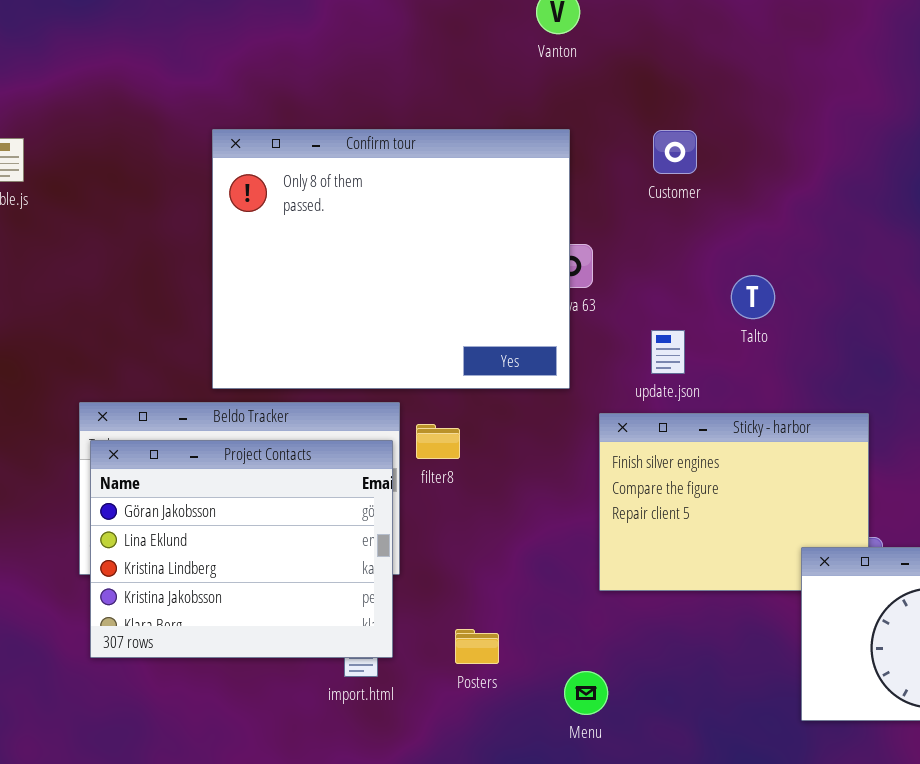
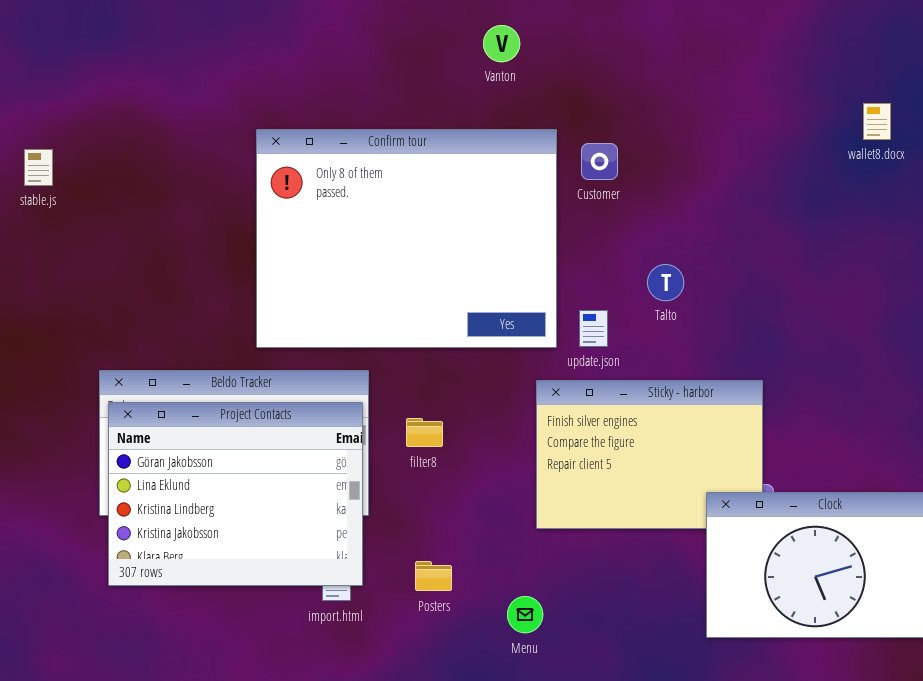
Confirm tour: [212,129,570,389] -> [256,129,557,348], moved
filter8: [416,424,460,459] -> [406,418,443,447], moved

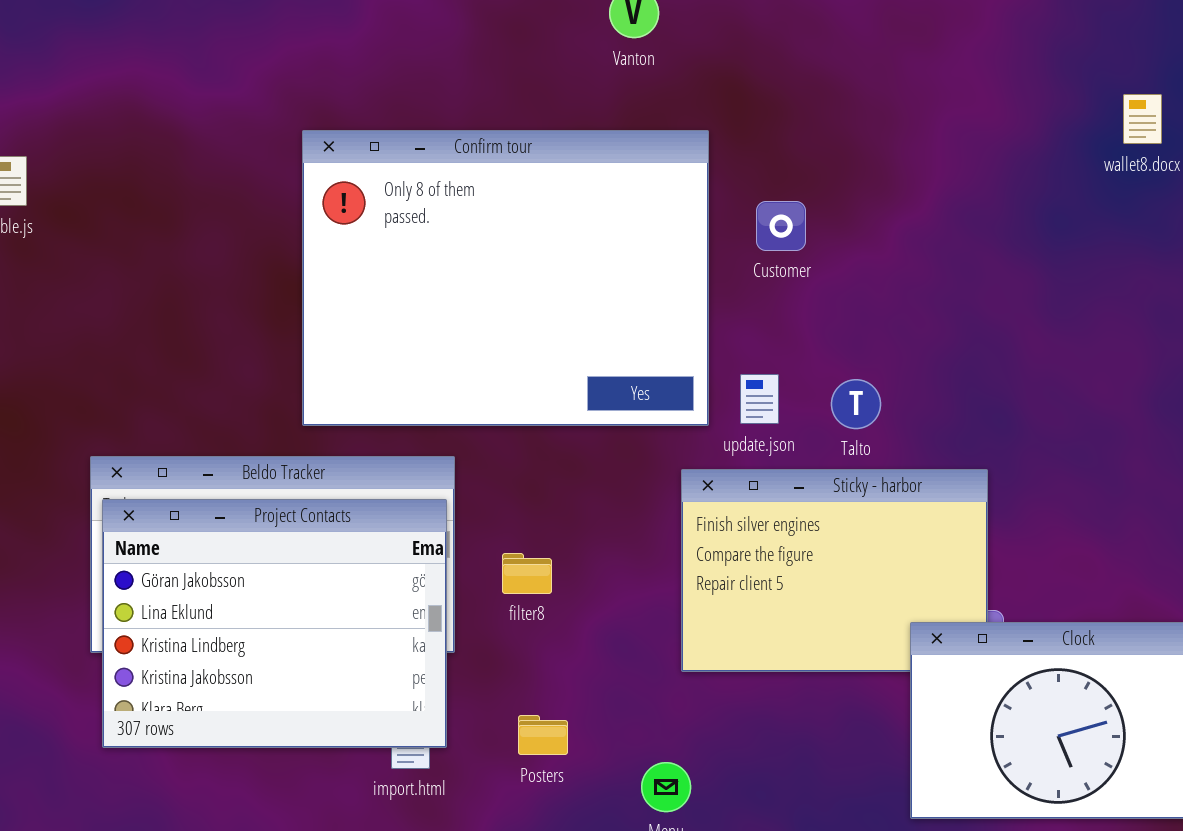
Customer: [581,143,618,180] -> [756,201,806,251], moved
Talto: [647,264,684,301] -> [831,379,881,429], moved
filter8: [406,418,443,447] -> [502,553,552,594], moved

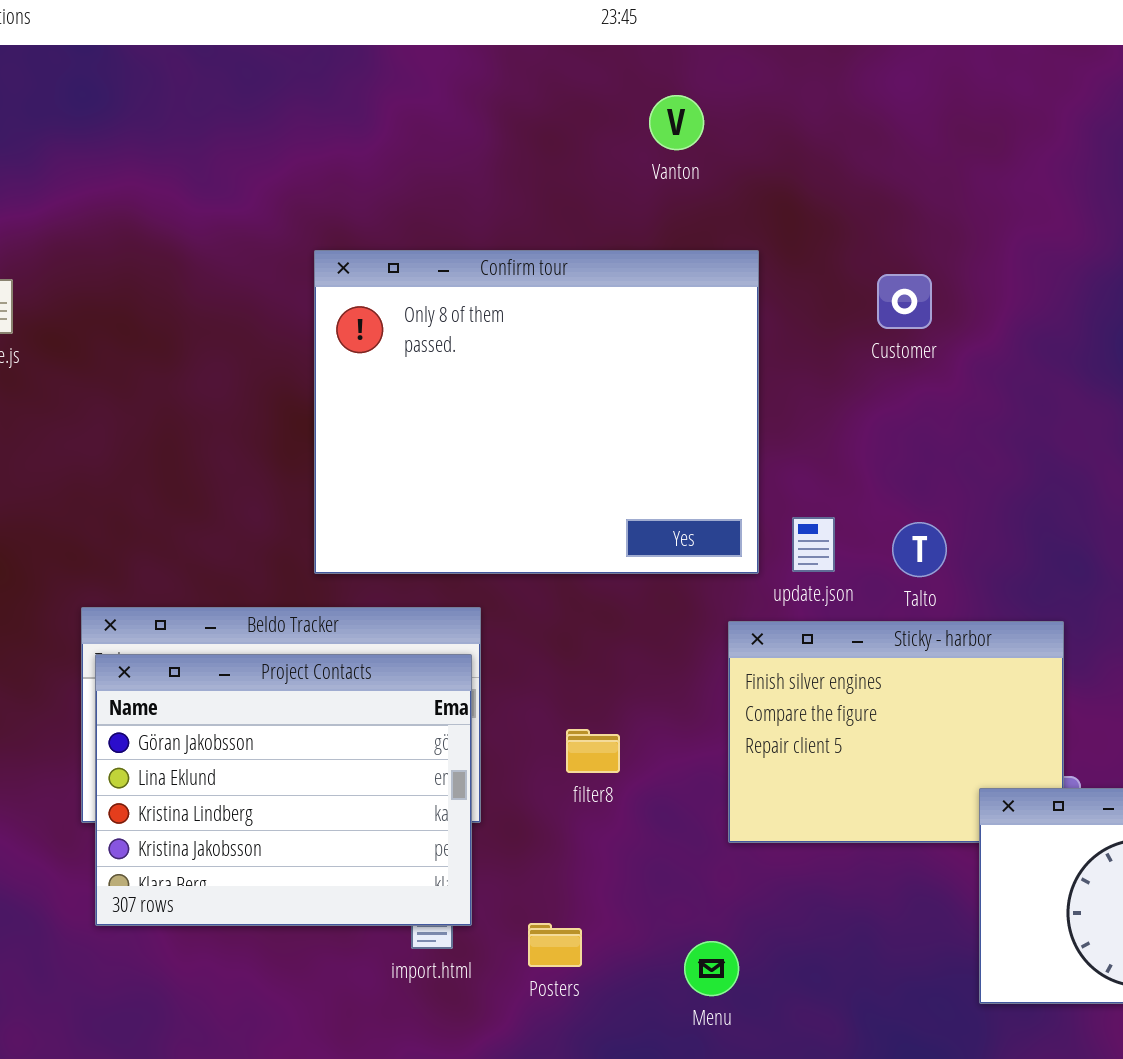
Customer: [756,201,806,251] -> [877,274,932,329], moved
filter8: [502,553,552,594] -> [566,729,620,773], moved
Posters: [518,715,568,755] -> [528,923,582,967], moved

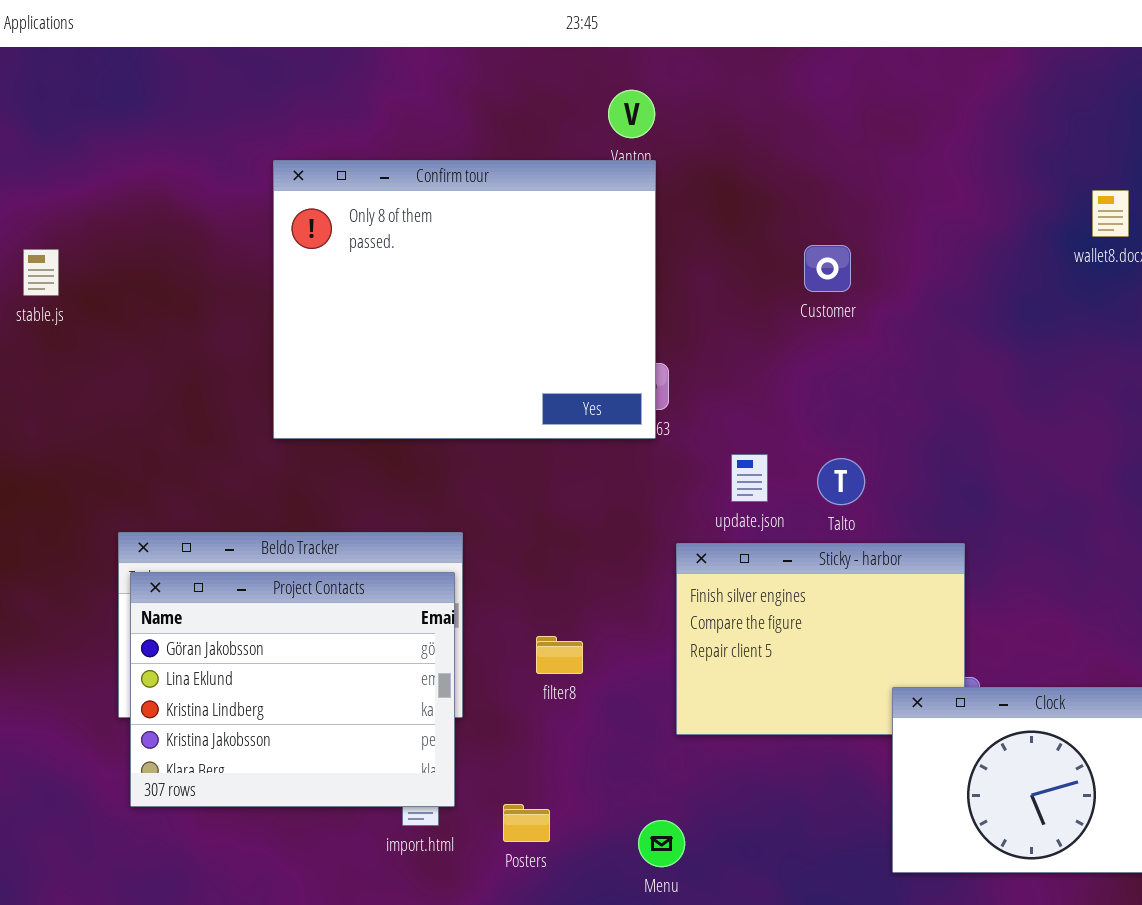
Confirm tour: [314,250,759,574] -> [273,160,656,439], moved

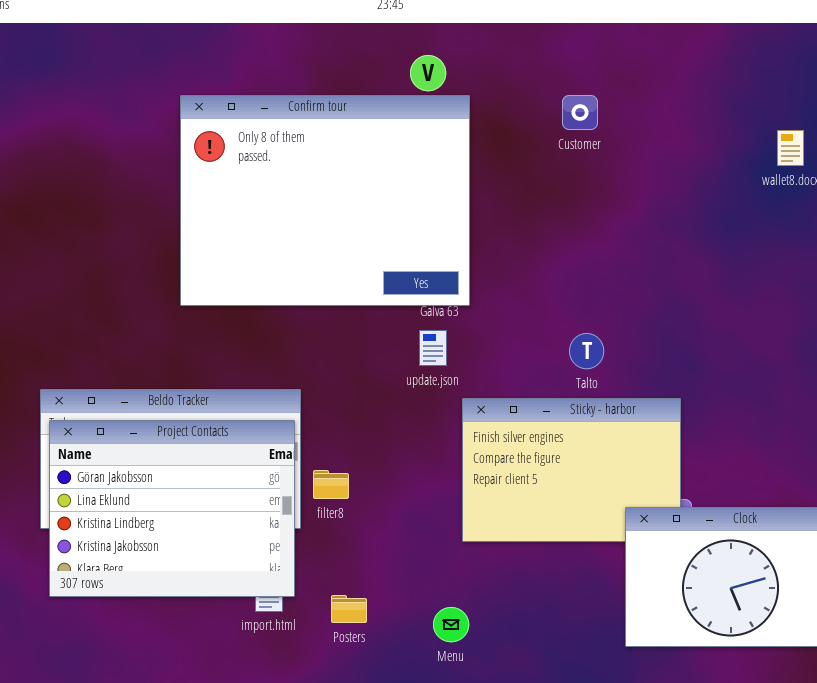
Confirm tour: [273,160,656,439] -> [180,95,470,306], moved
Customer: [804,245,851,292] -> [562,95,598,130], moved
update.json: [731,454,768,502] -> [419,330,447,366], moved
filter8: [536,636,583,674] -> [313,470,349,499], moved

